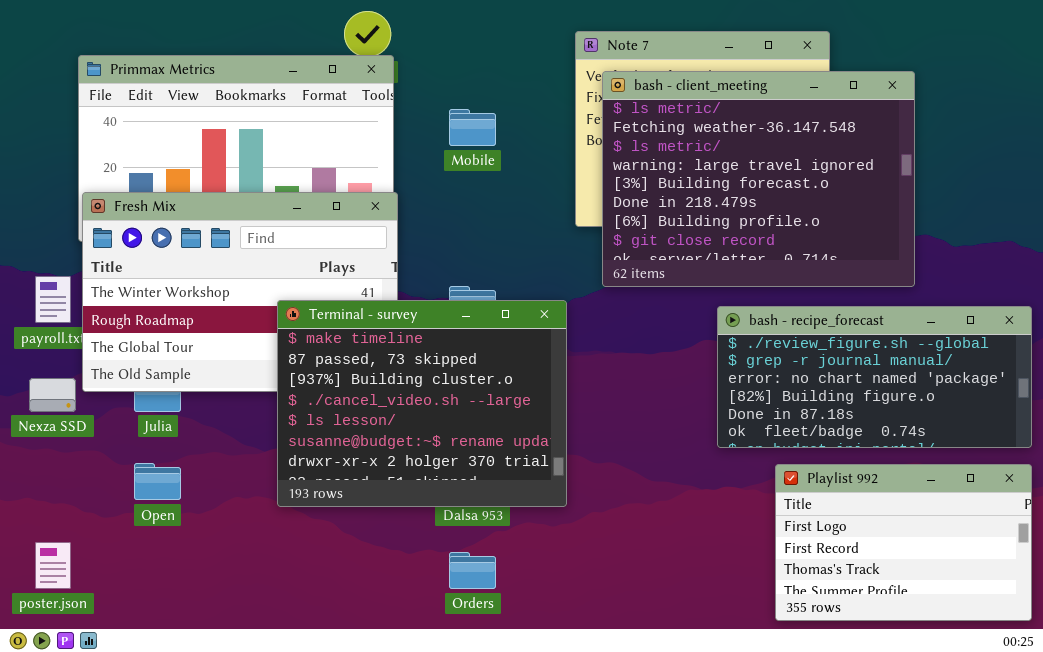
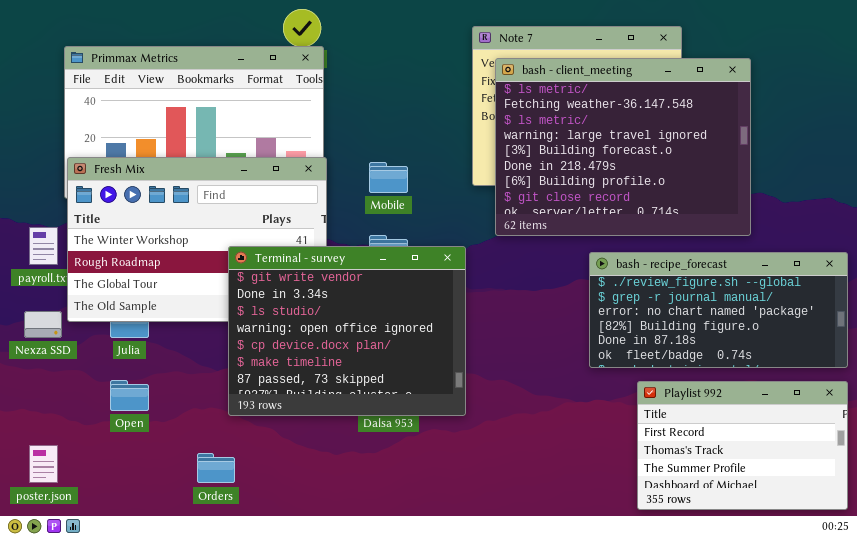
Mobile: [449,109,496,146] -> [369,162,408,193], moved
Terminal - survey: [277,300,567,507] -> [228,246,466,416], scrolled up 5 rows
Playlist 992: [775,464,1032,621] -> [637,381,848,510], scrolled down 1 row
Orders: [449,552,496,589] -> [197,453,235,483], moved

